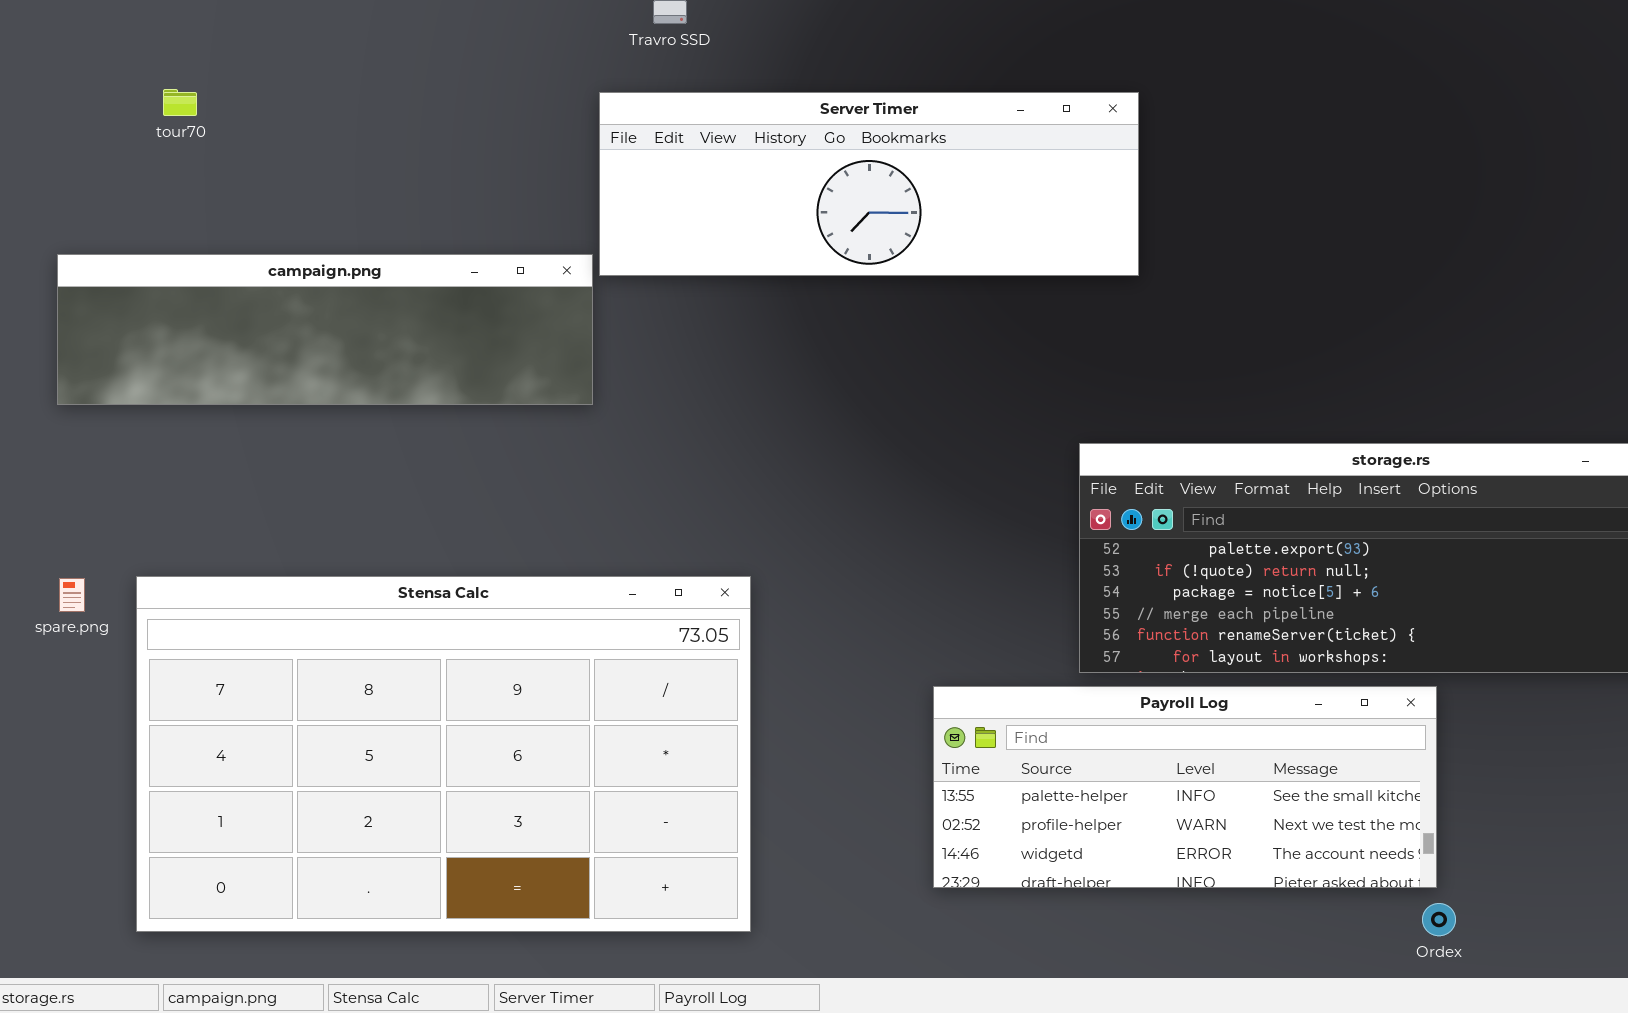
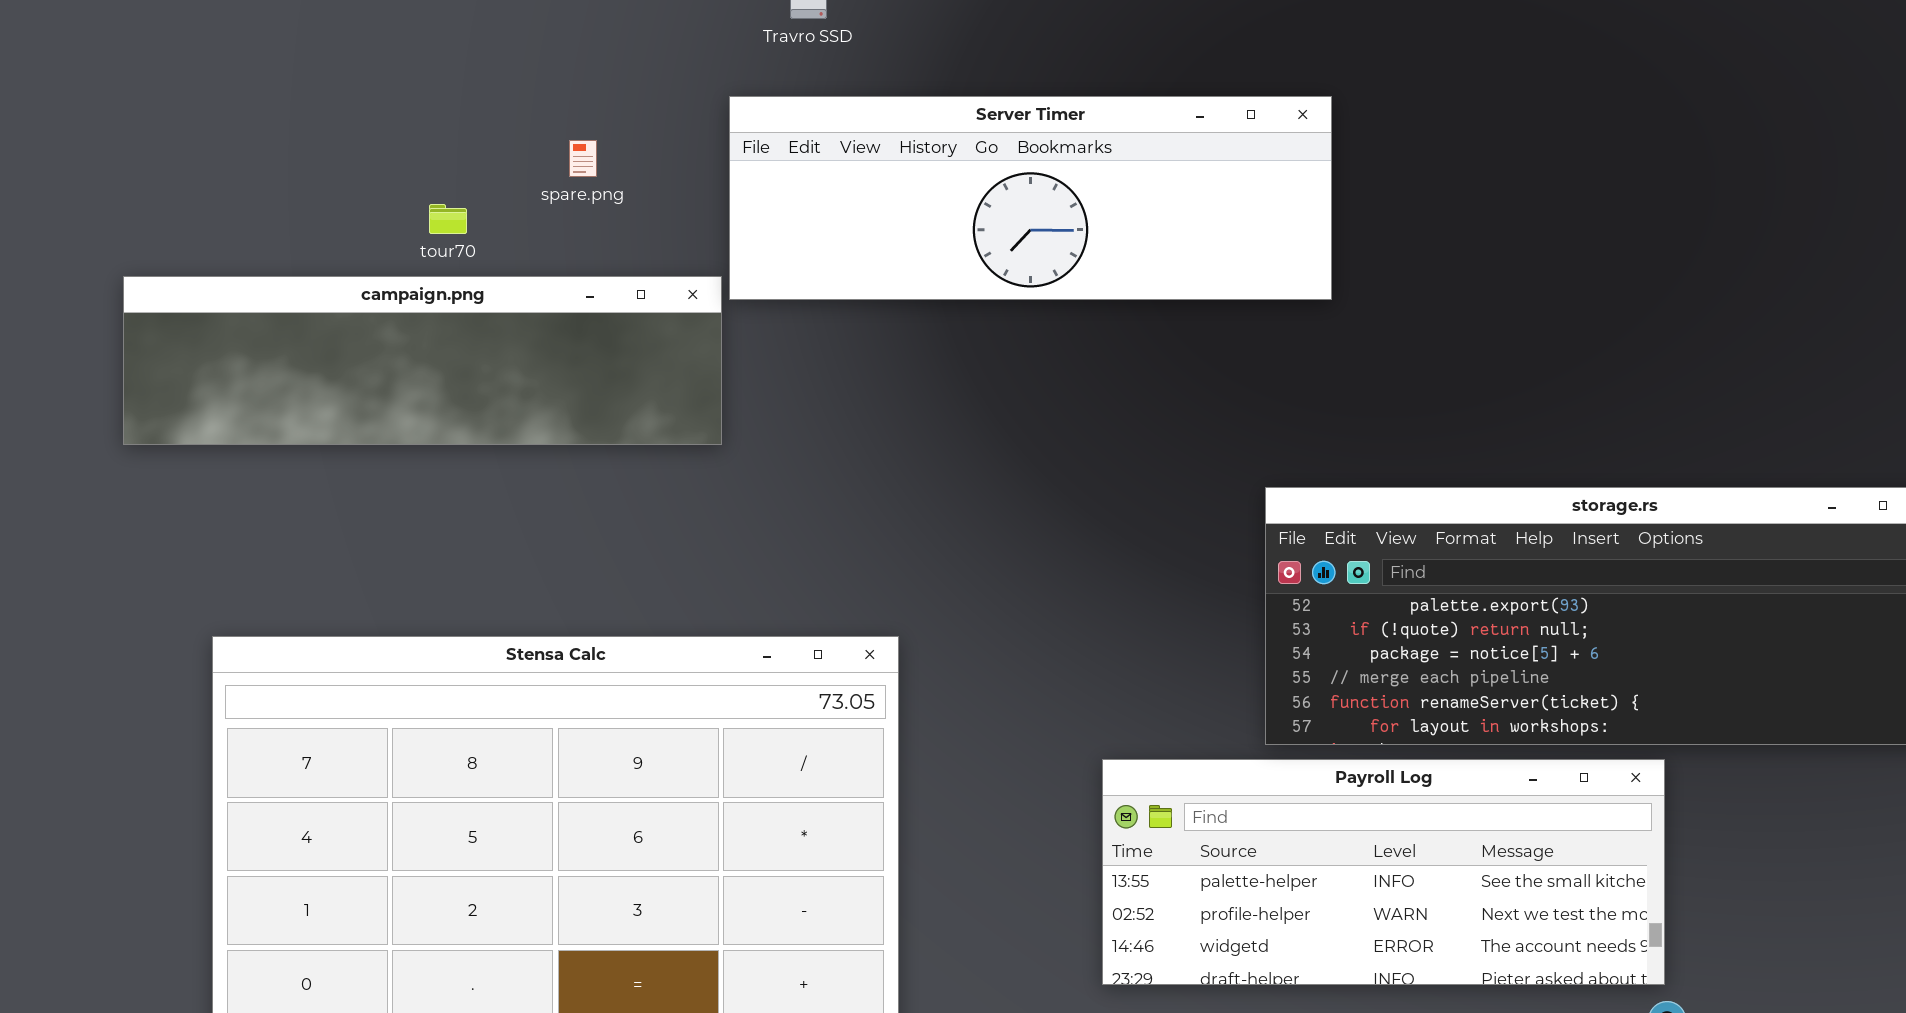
tour70: [163,89,197,116] -> [429,204,467,234], moved
spare.png: [59,578,85,612] -> [569,140,597,177], moved

